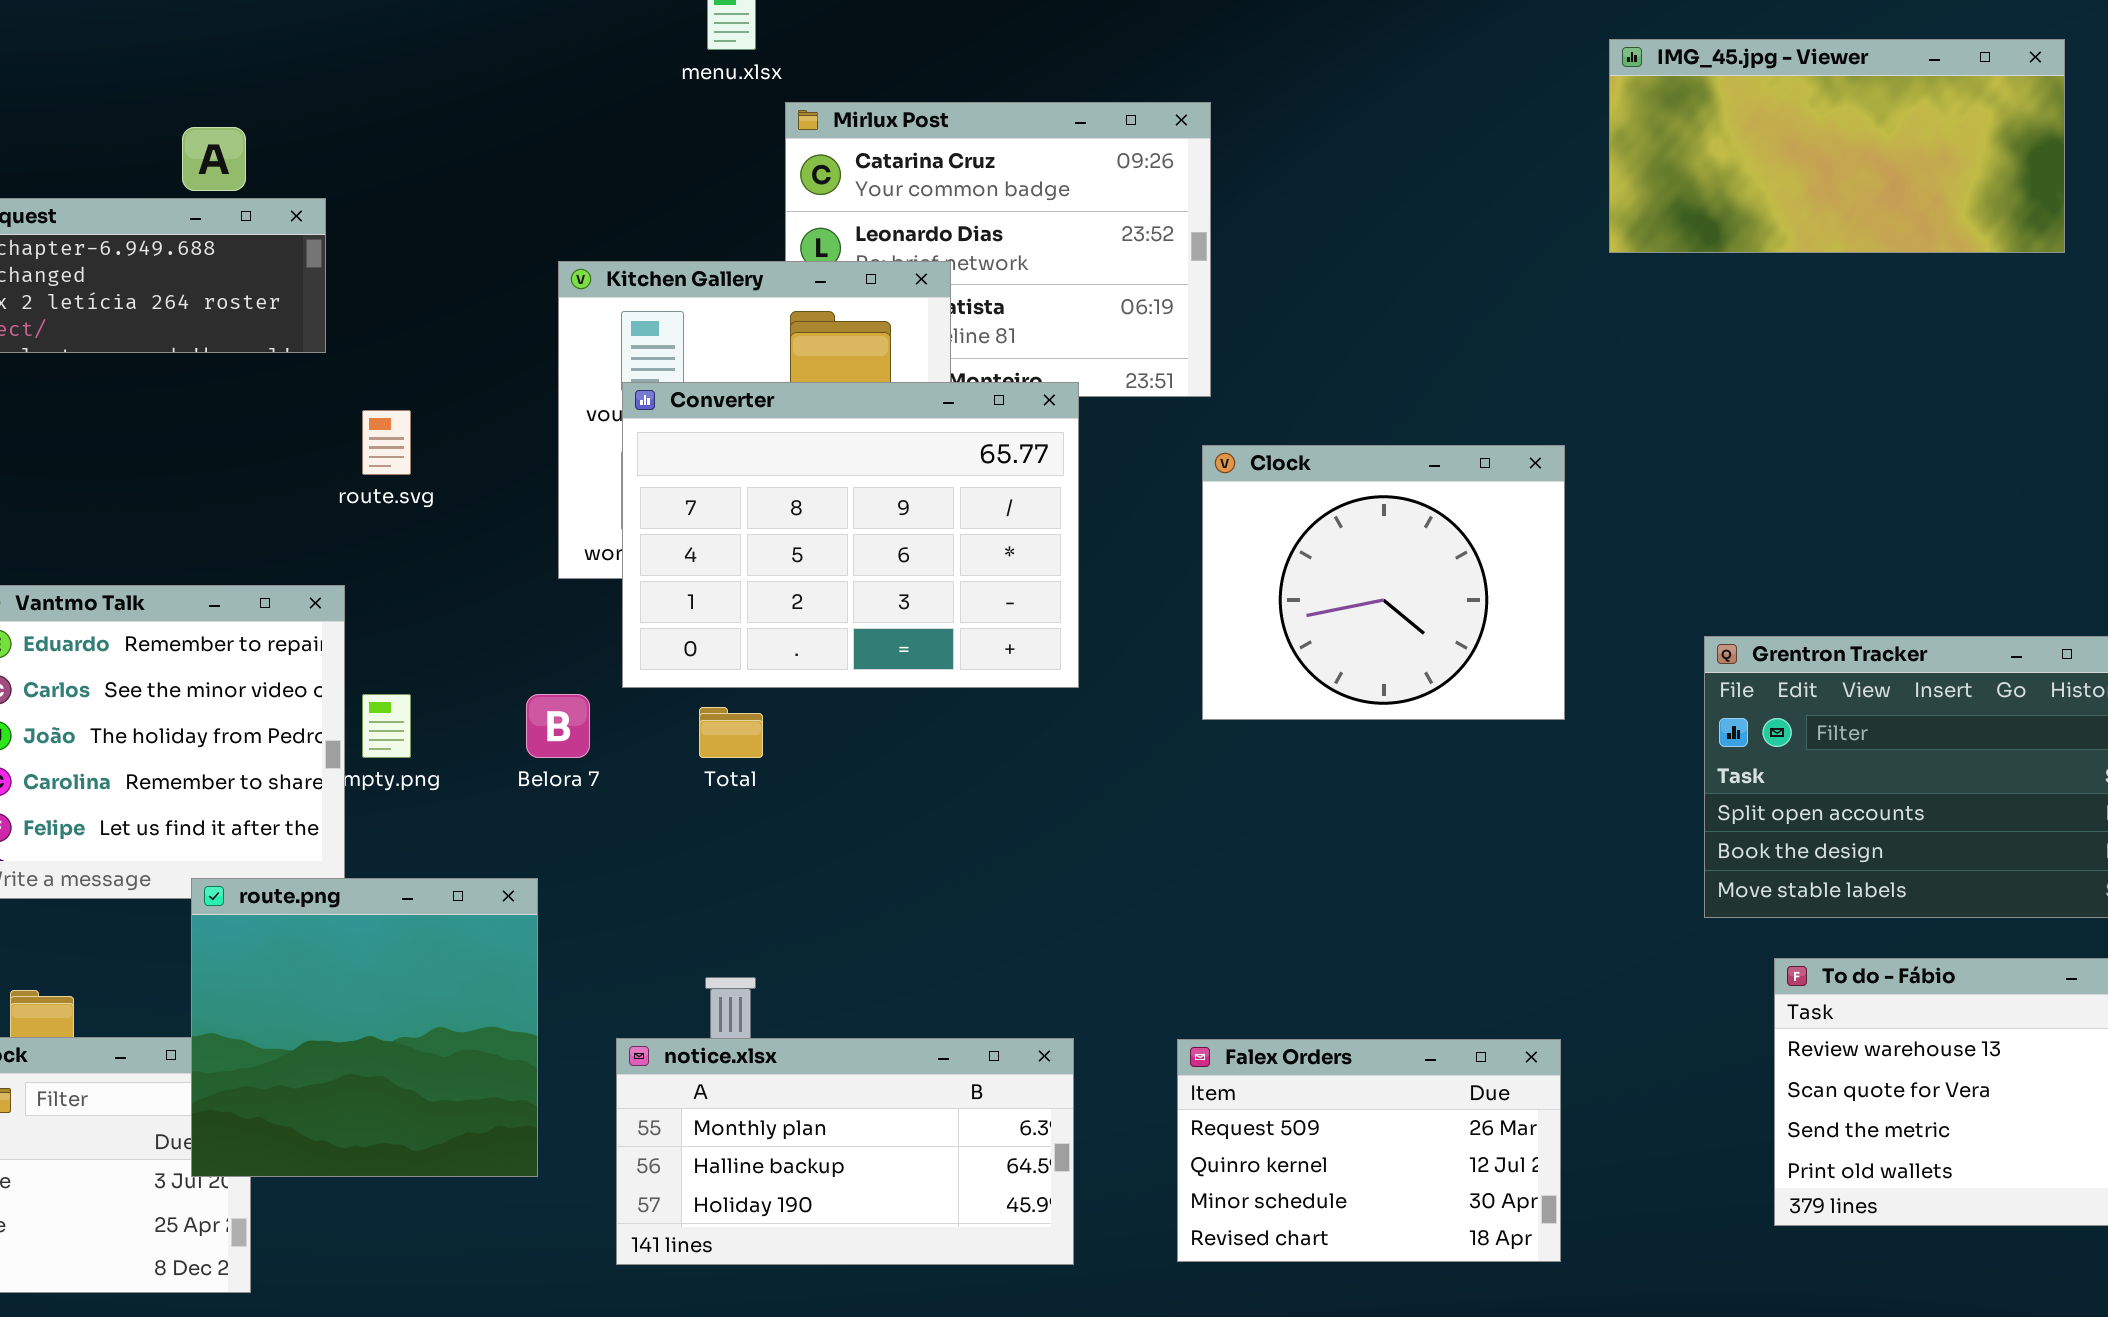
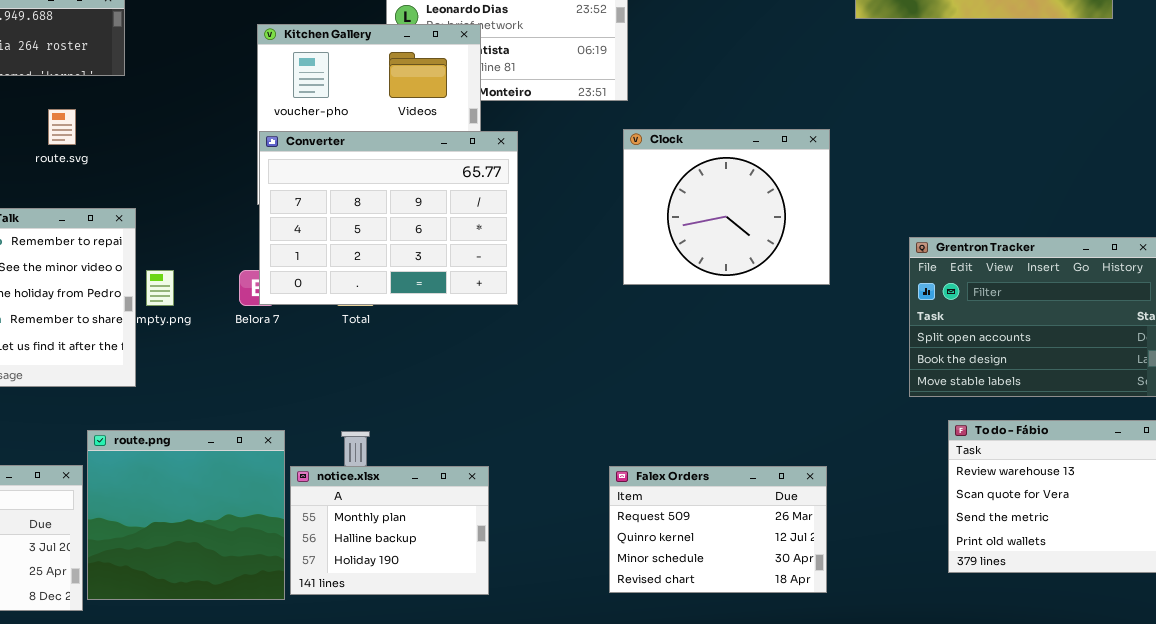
Converter: [622,382,1079,688] -> [259,131,518,305], moved
route.svg: [362,410,411,475] -> [48,109,76,145], moved
route.png: [191,878,538,1177] -> [87,430,285,600], moved
notice.xlsx: [616,1038,1074,1265] -> [290,466,489,595], resized

